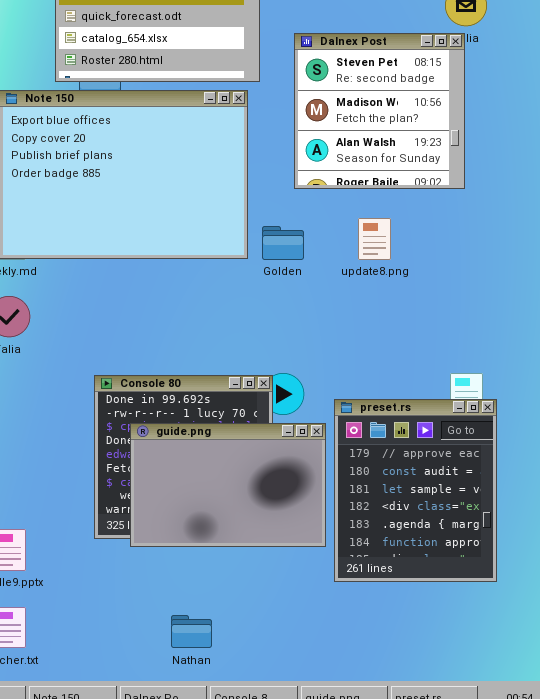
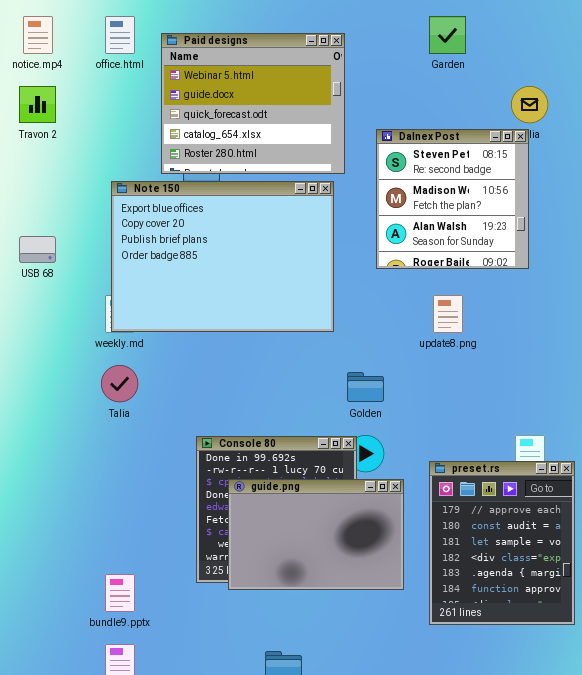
Golden: [262,226,304,260] -> [347,372,384,402], moved
preset.rs: [334,399,497,582] -> [429,461,575,625], moved

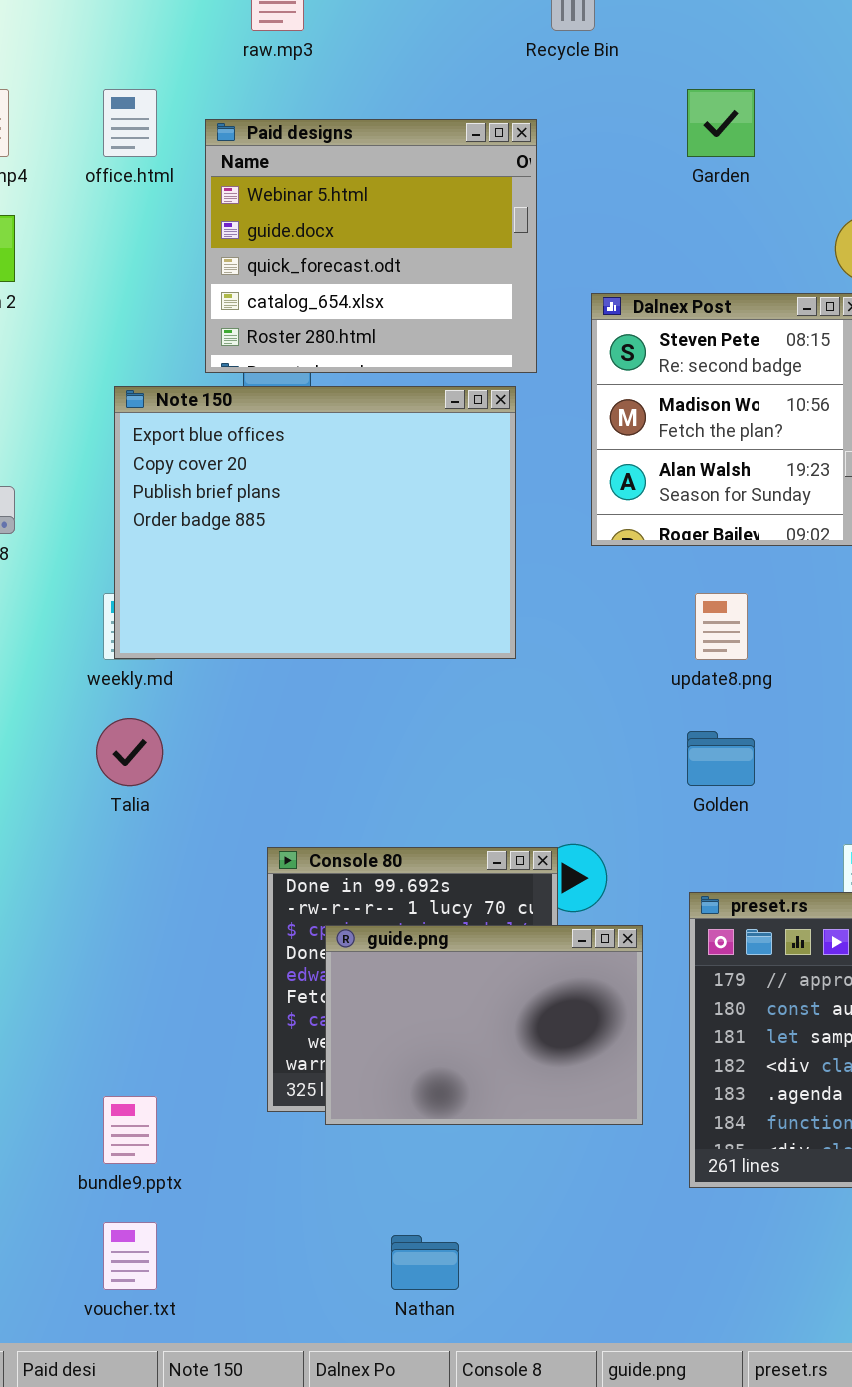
Golden: [347,372,384,402] -> [687,731,755,786], moved

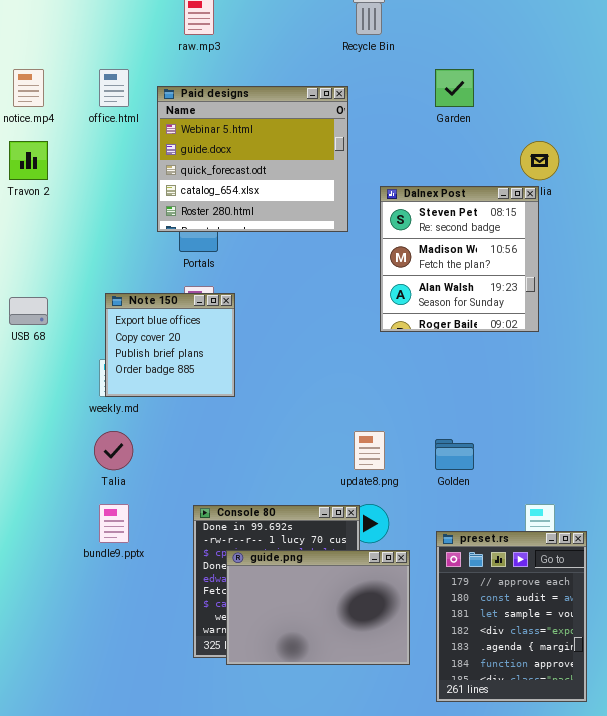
Note 150: [114,386,516,659] -> [105,293,235,397], resized
update8.png: [695,593,748,660] -> [354,431,385,470], moved
bundle9.pptx: [103,1096,157,1164] -> [99,504,129,543], moved

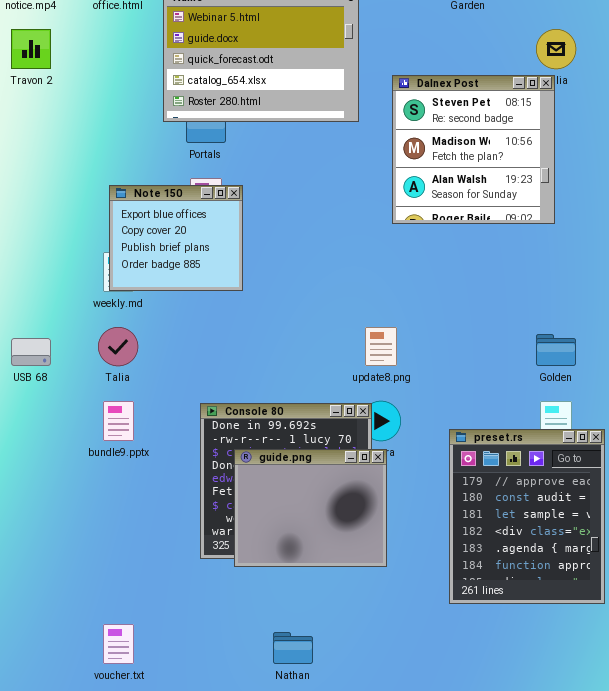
USB 68: [9,297,48,325] -> [11,338,51,366], moved
Golden: [435,439,474,470] -> [536,334,576,366], moved
guide.png: [226,550,410,665] -> [234,449,387,567], resized

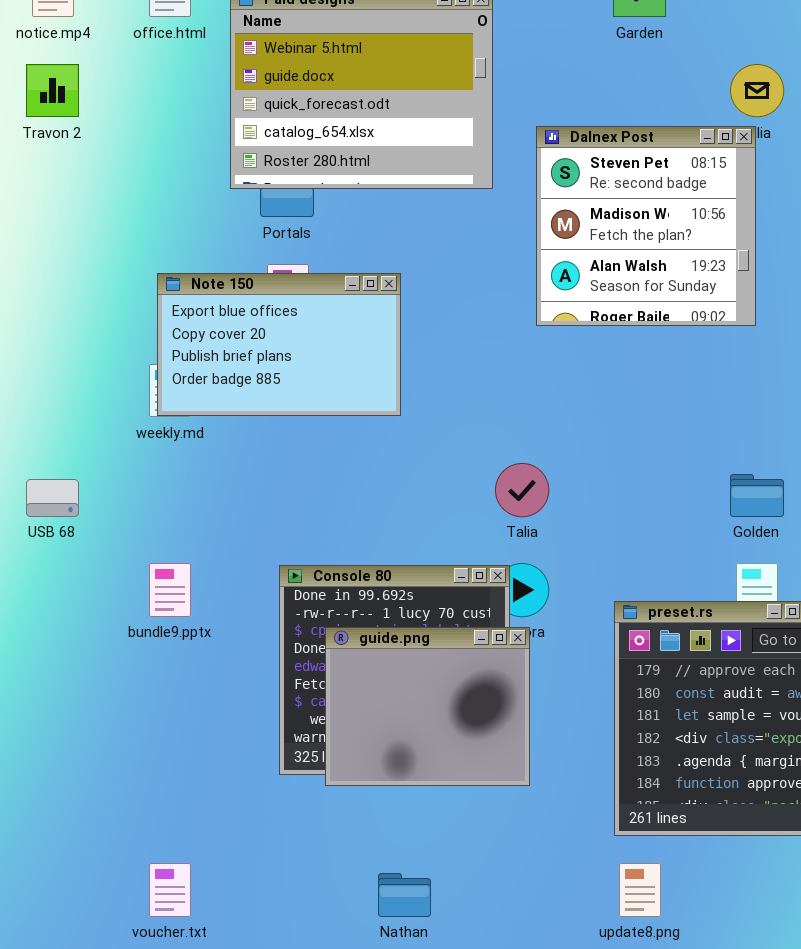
Note 150: [109,185,243,291] -> [157,273,401,416], resized
Talia: [98,327,138,366] -> [495,463,549,517], moved
update8.png: [365,327,397,366] -> [619,863,661,917], moved

